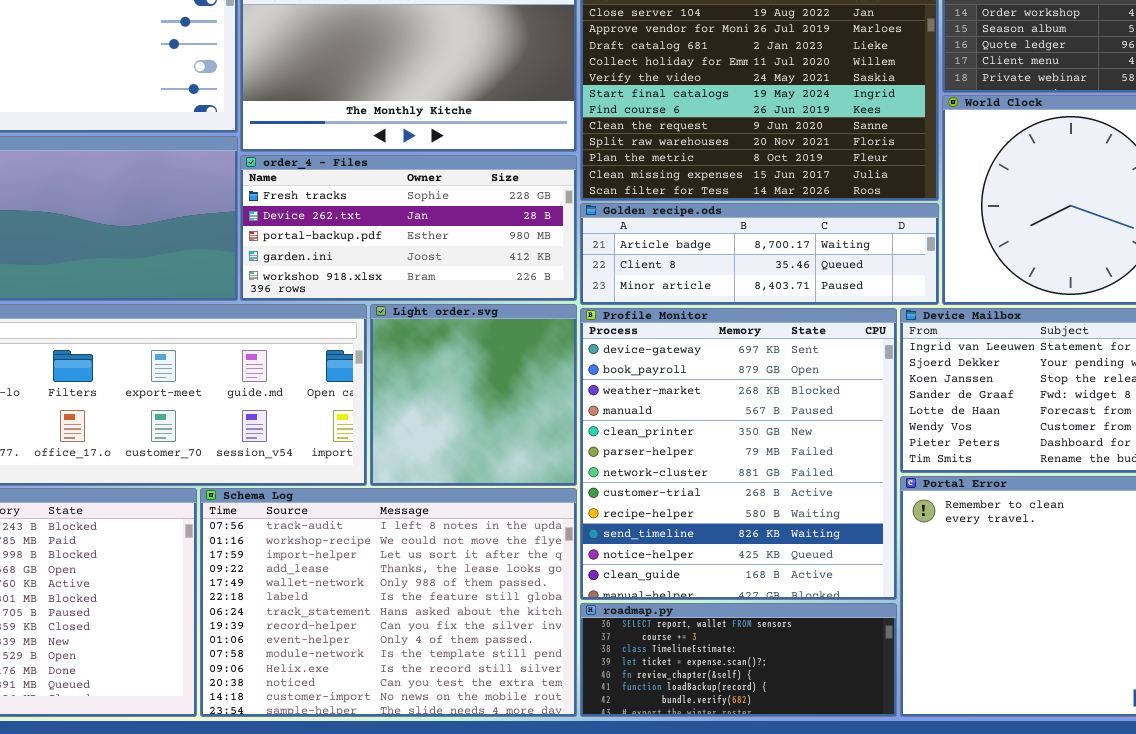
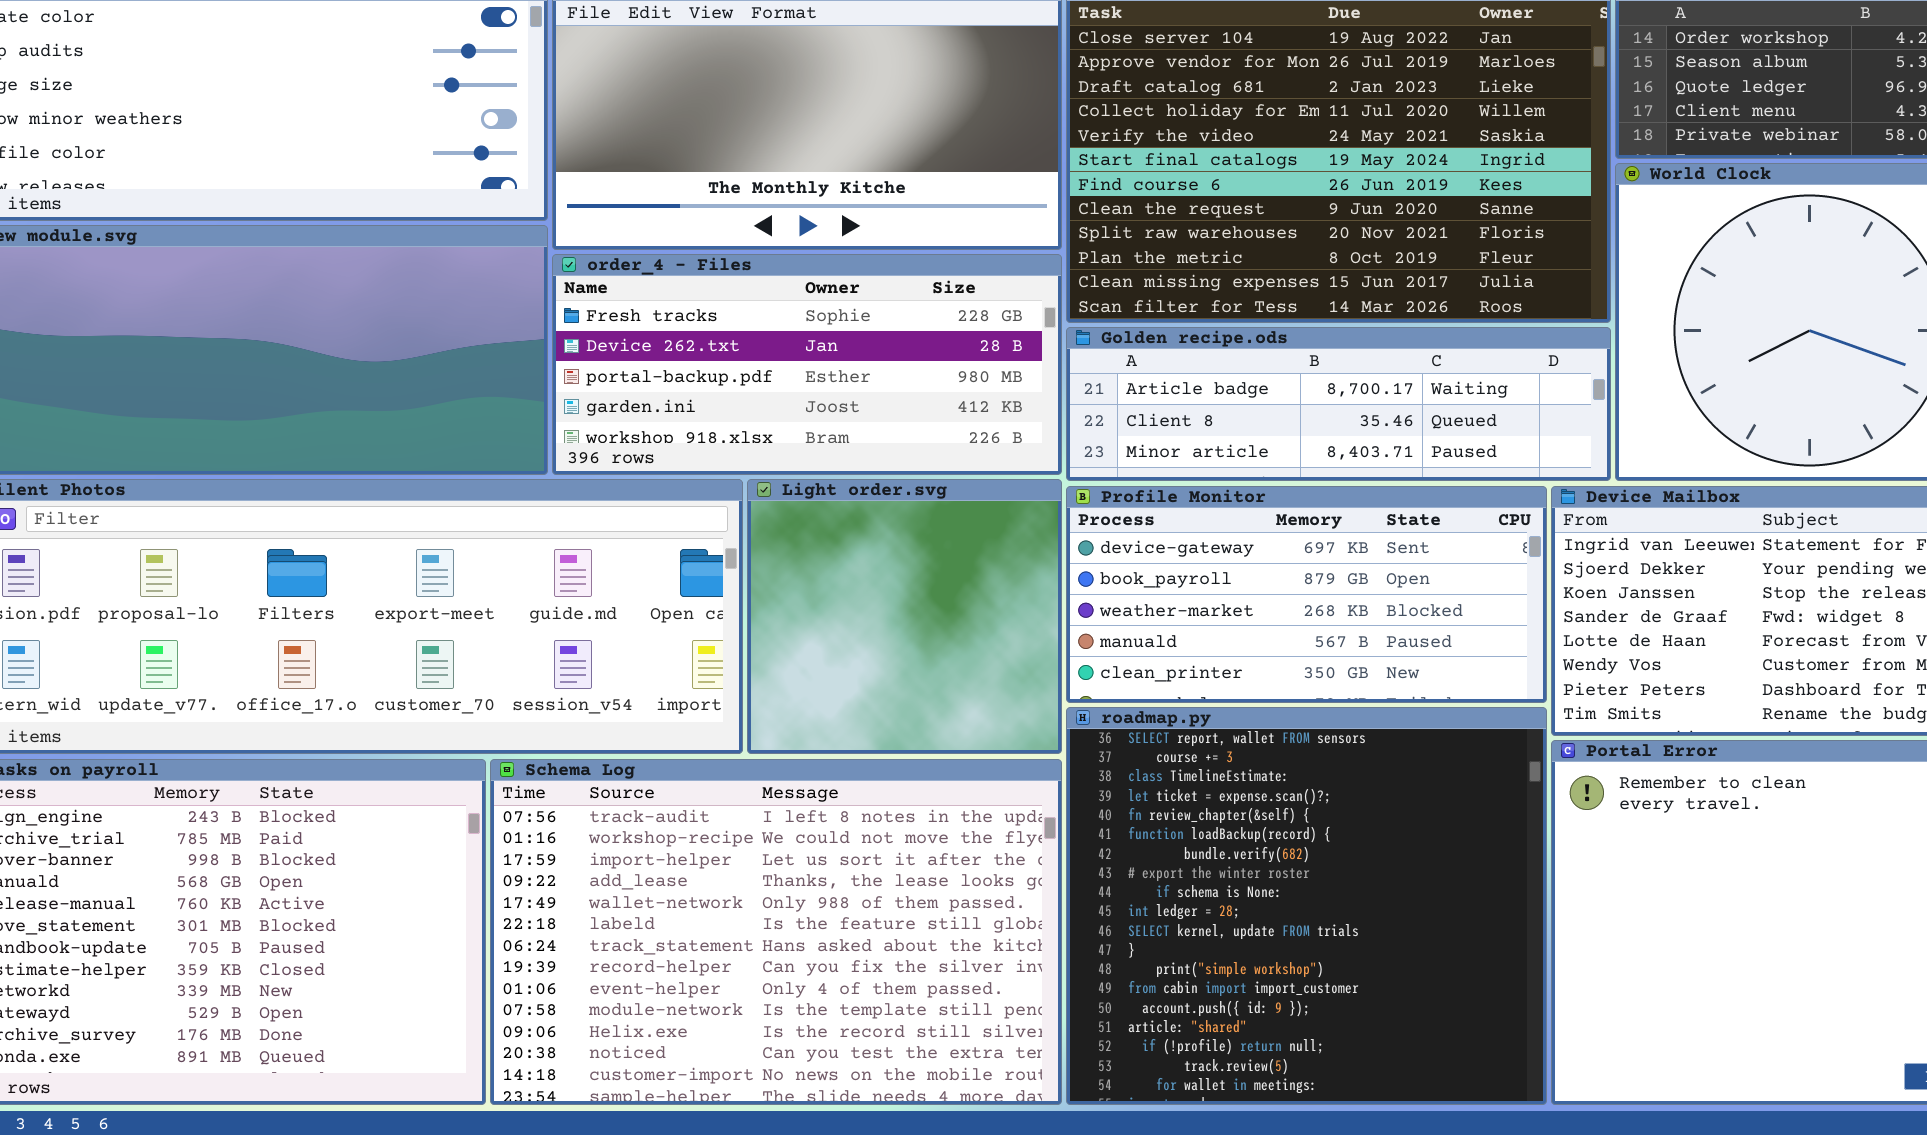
Profile Monitor: [580,308,897,600] -> [1066,486,1547,703], resized
roadmap.py: [580,603,897,717] -> [1066,707,1547,1105], resized

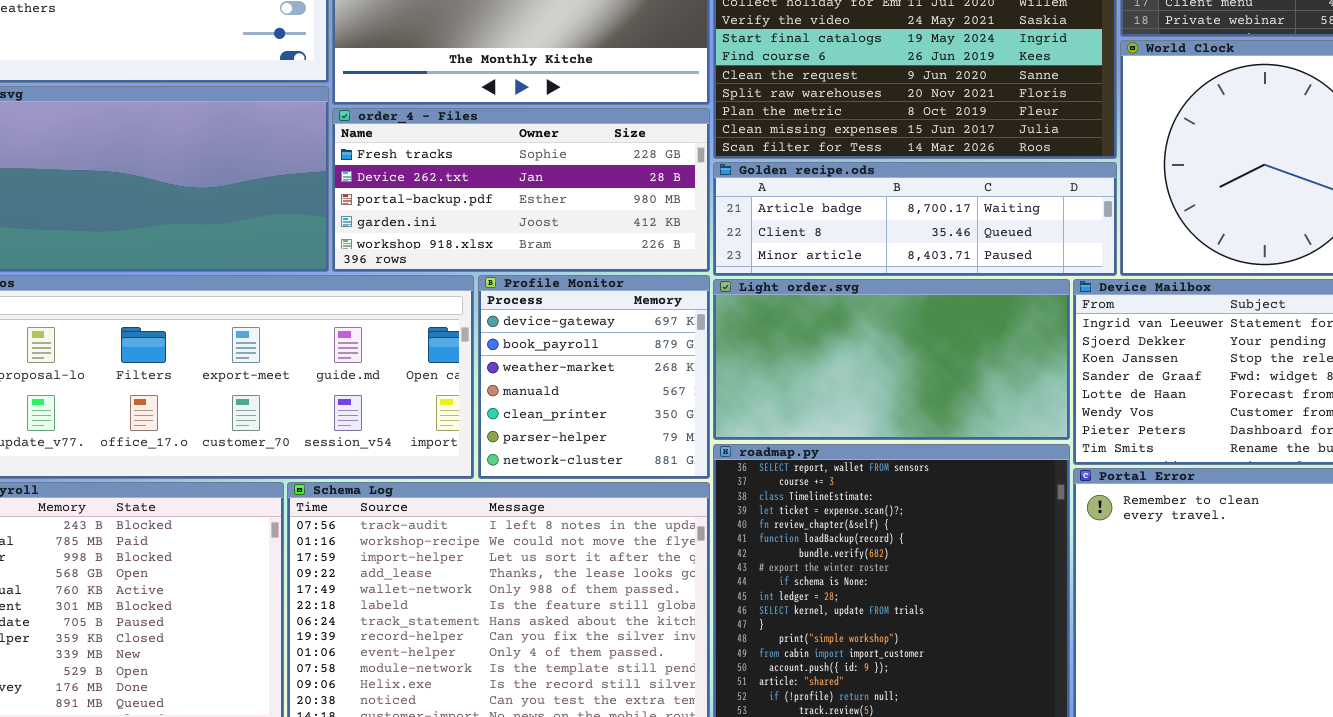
Light order.svg: [747,479,1062,754] -> [713,279,1070,440], moved, resized
Profile Monitor: [1066,486,1547,703] -> [478,275,710,479], moved, resized

